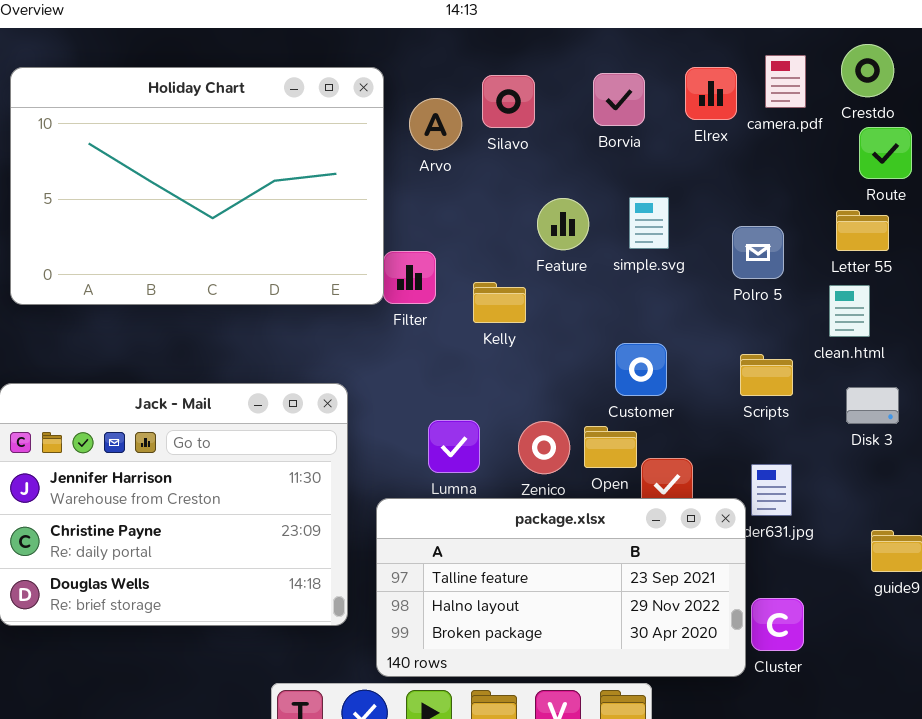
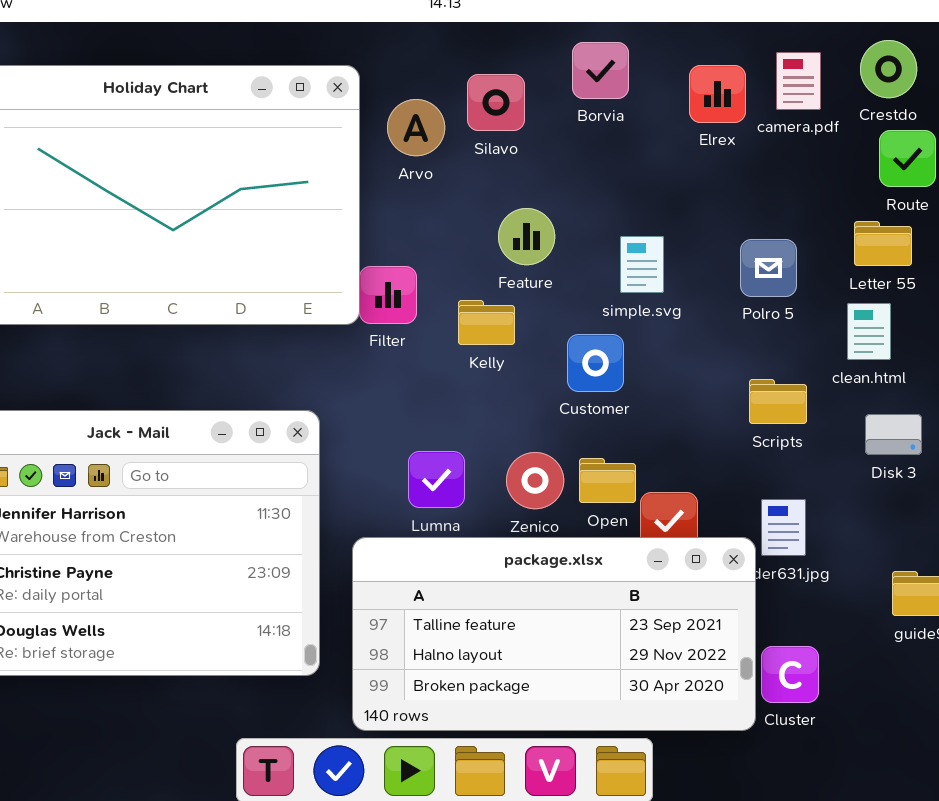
Borvia: [593,73,645,126] -> [572,42,629,99], moved
simple.svg: [629,197,669,249] -> [620,236,664,293], moved
Feature: [537,198,589,250] -> [498,208,555,265], moved
Customer: [615,343,667,396] -> [567,334,624,392], moved

